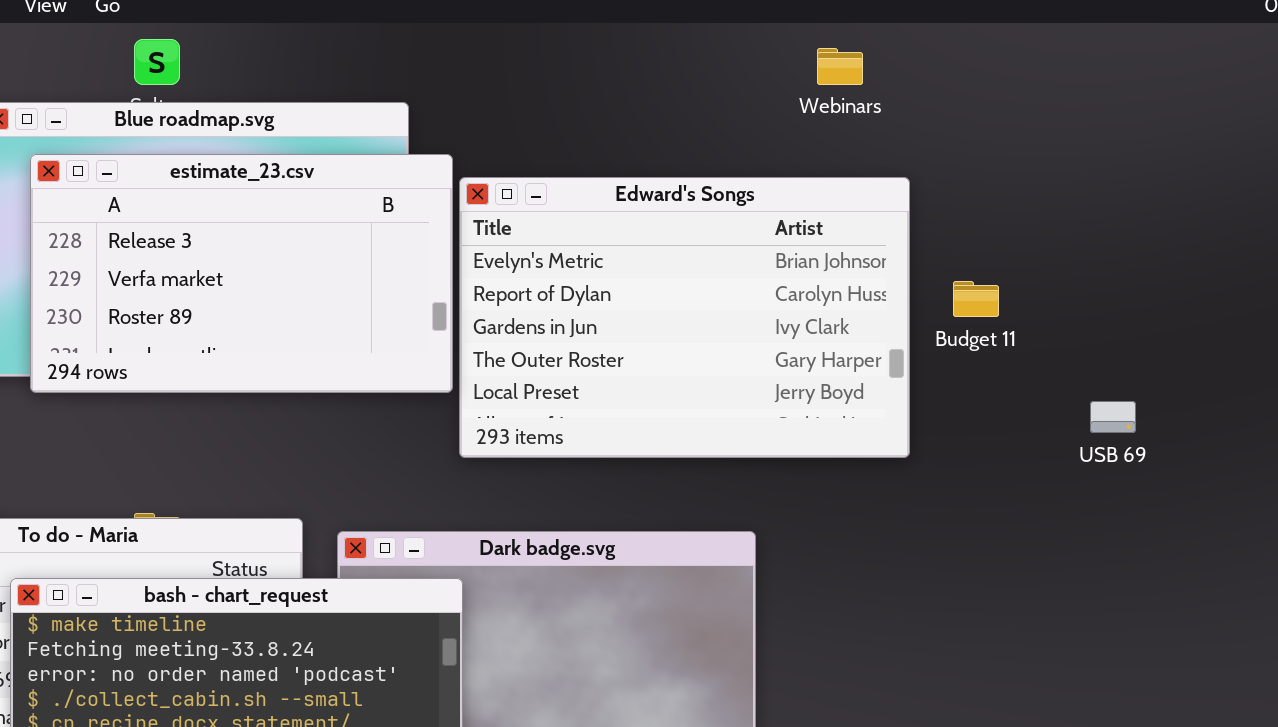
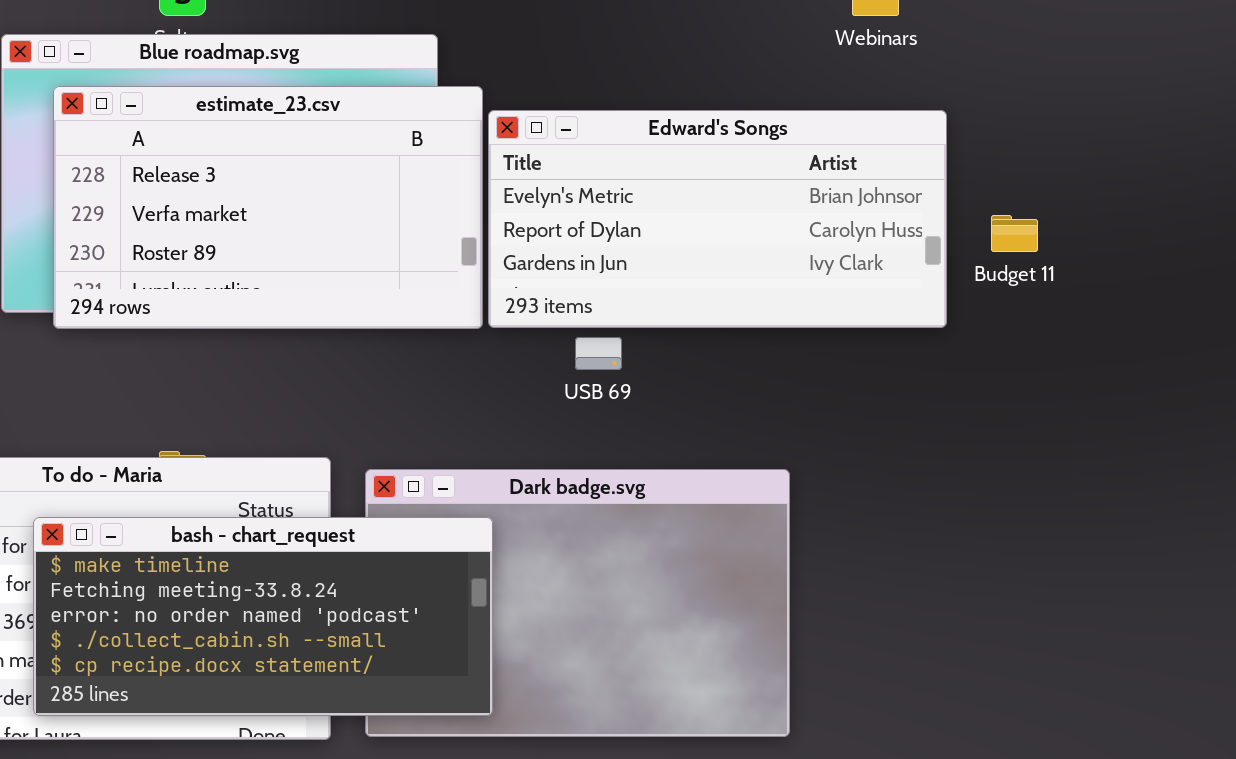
Edward's Songs: [459,177,910,458] -> [488,110,947,328], resized
USB 69: [1090,401,1136,433] -> [575,337,622,370], moved

